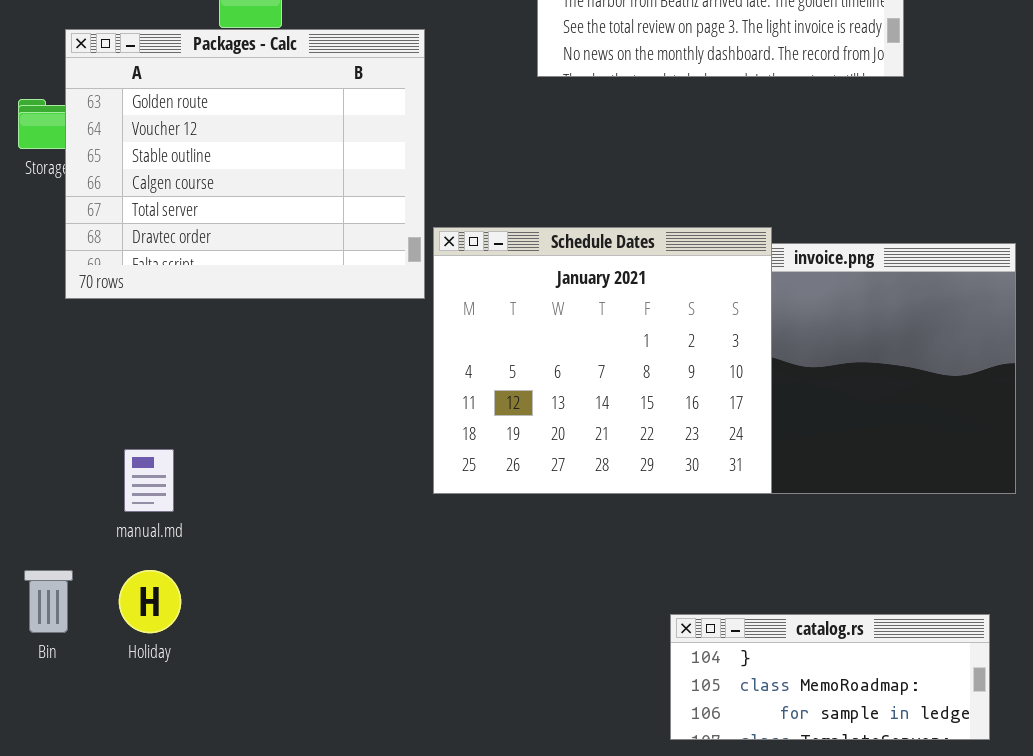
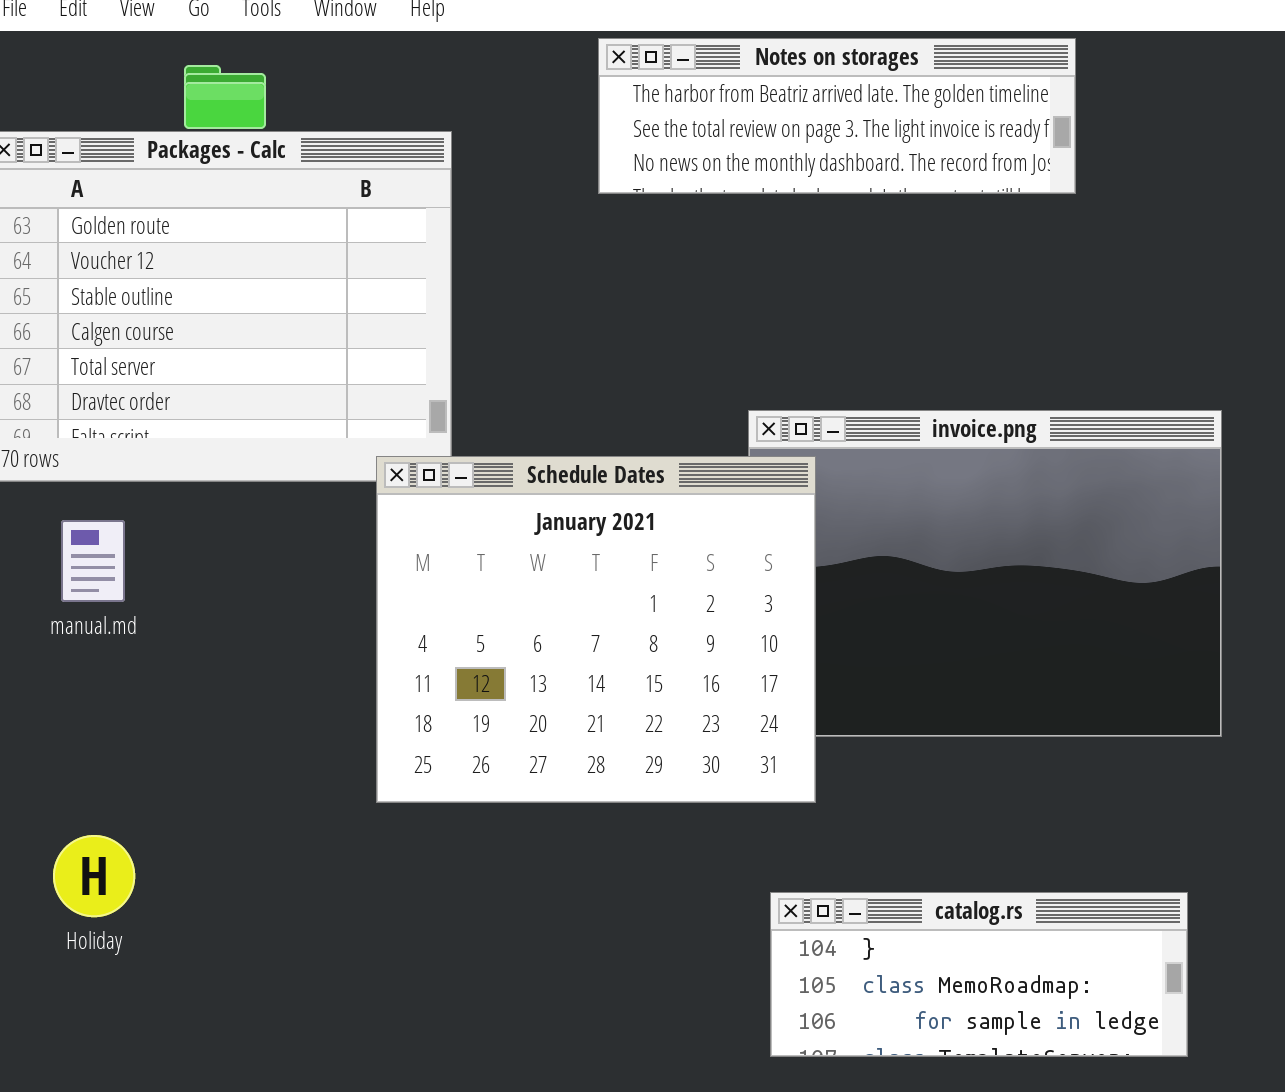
Schedule Dates: [433,227,772,494] -> [376,456,816,803], moved
manual.md: [124,449,174,512] -> [61,520,125,602], moved

